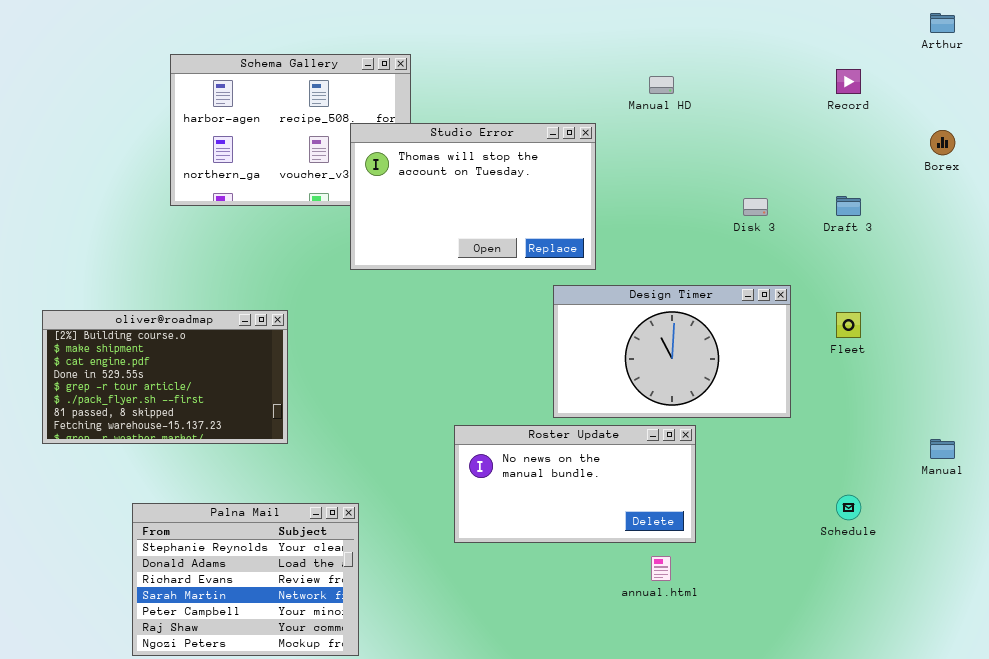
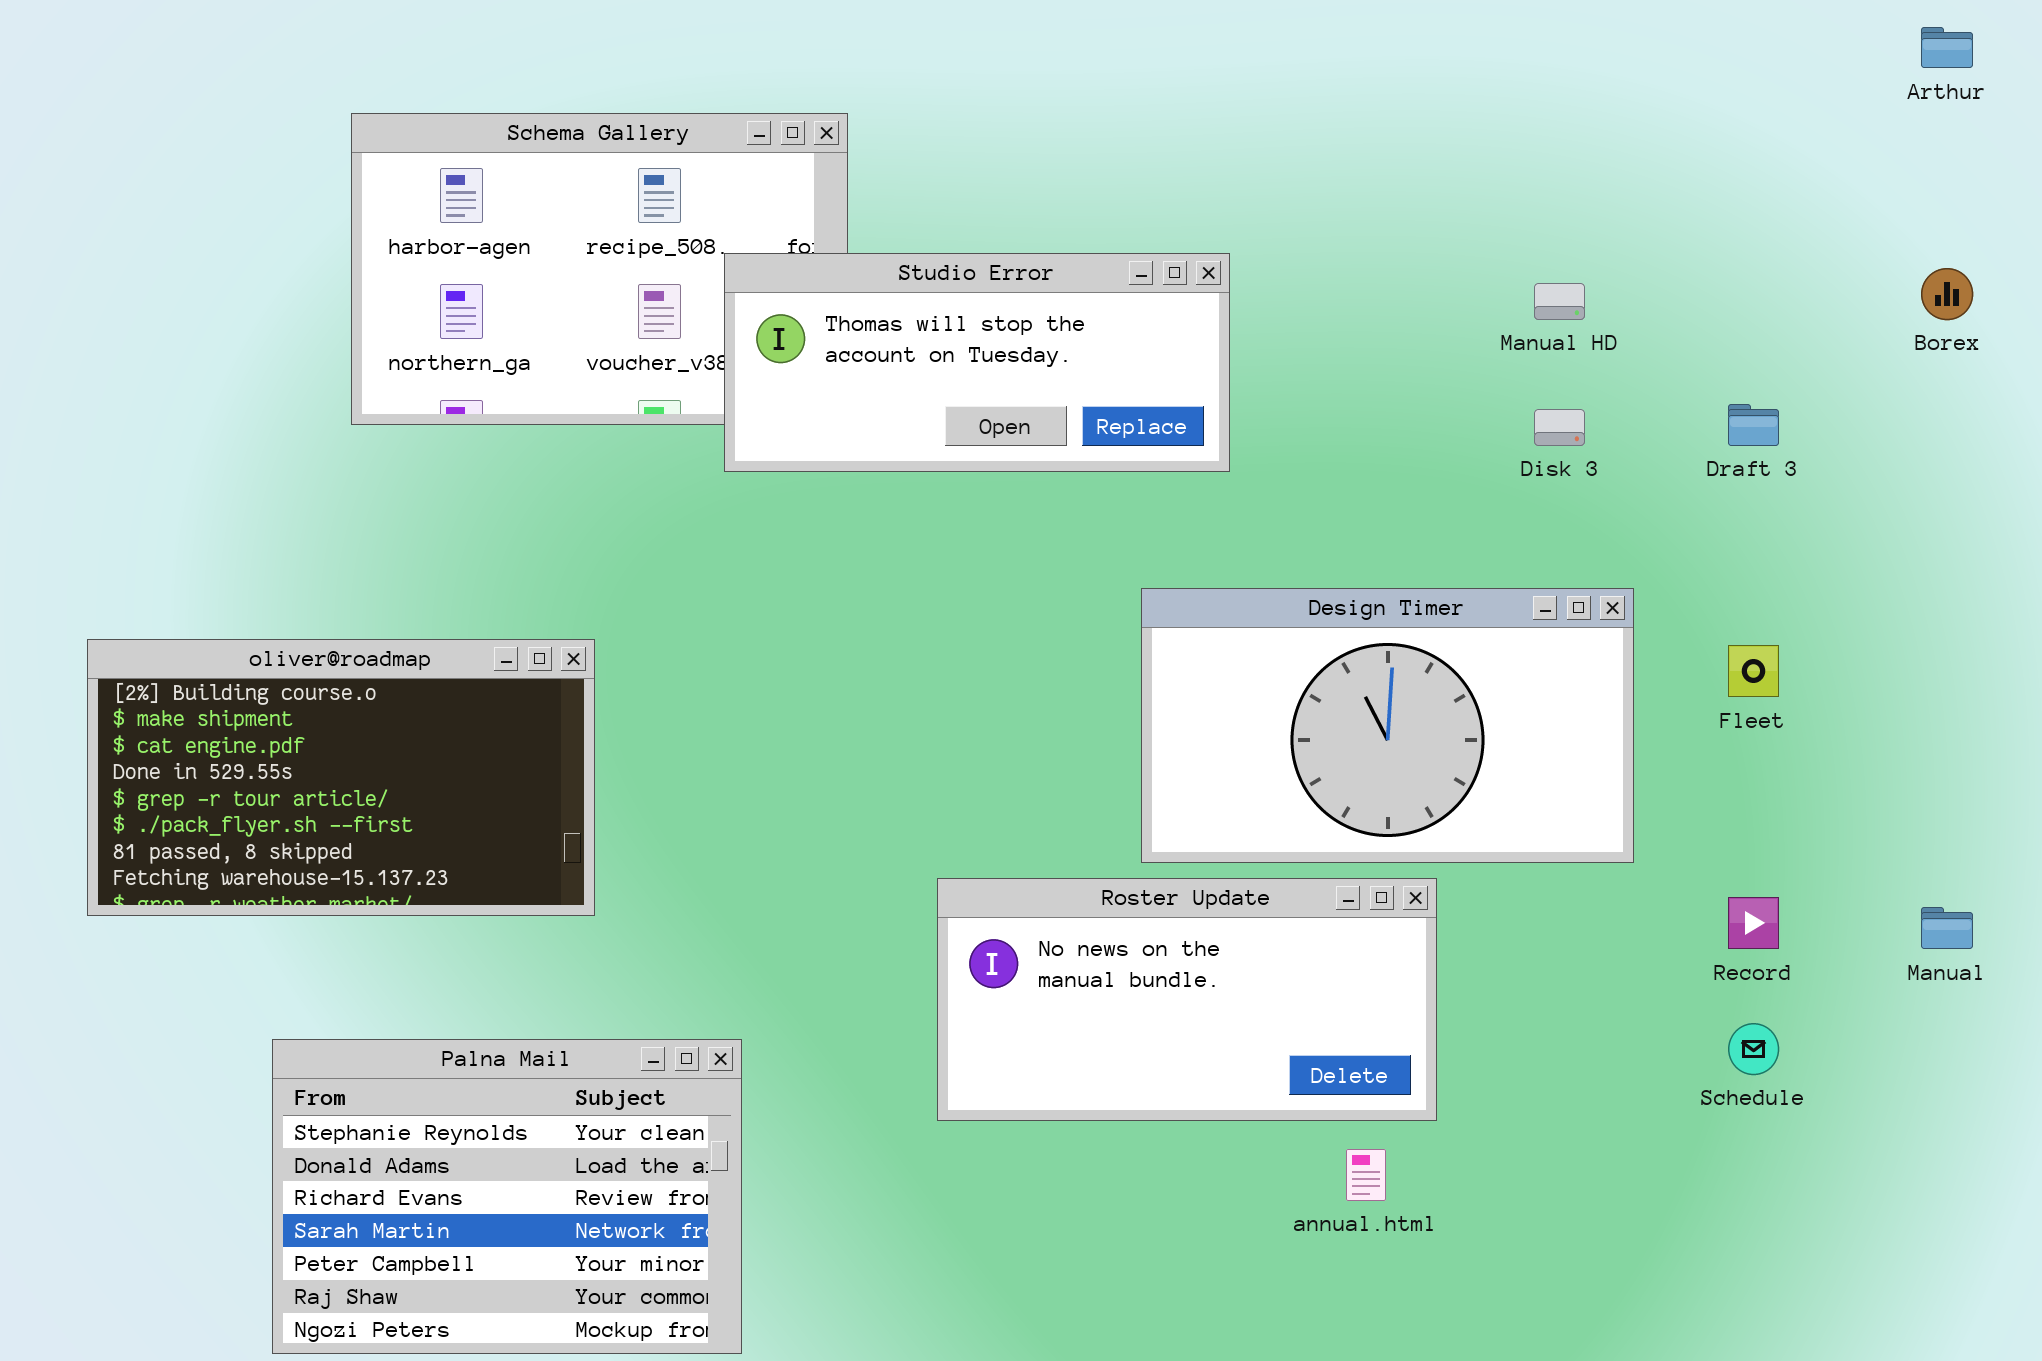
Record: [836,69,861,94] -> [1728,897,1779,949], moved
Manual HD: [649,76,674,94] -> [1534,283,1585,320], moved
Studio Error: [350,123,596,270] -> [724,253,1230,472], resized

